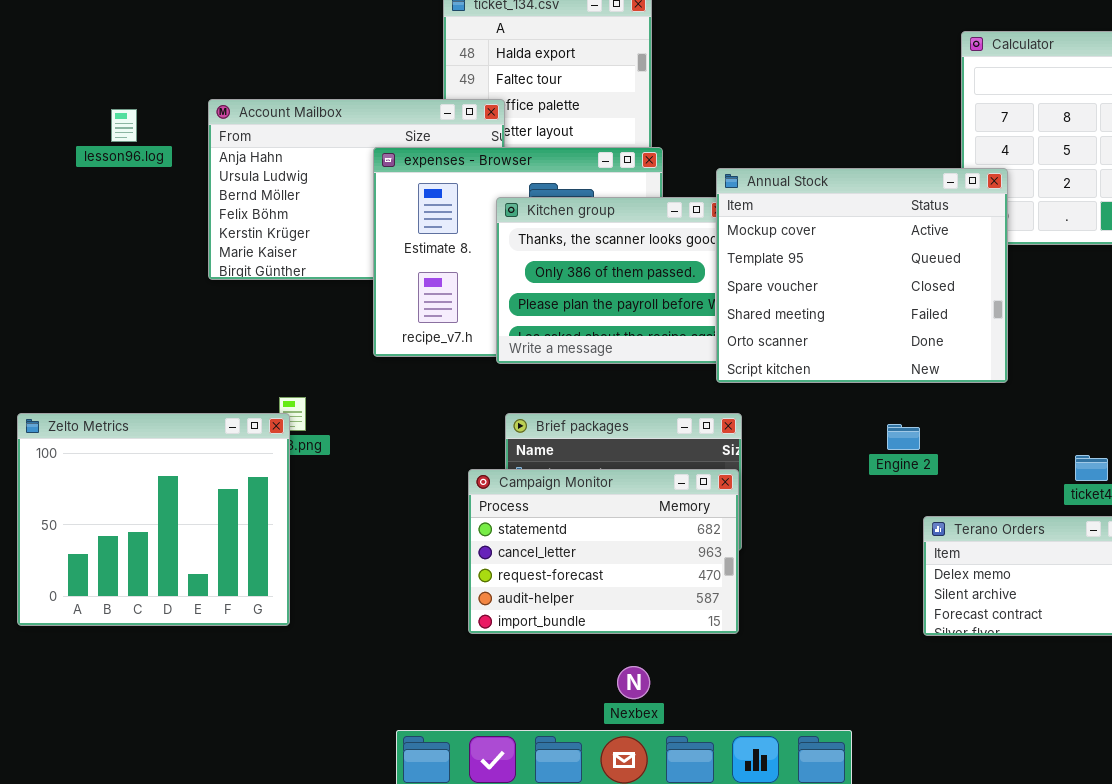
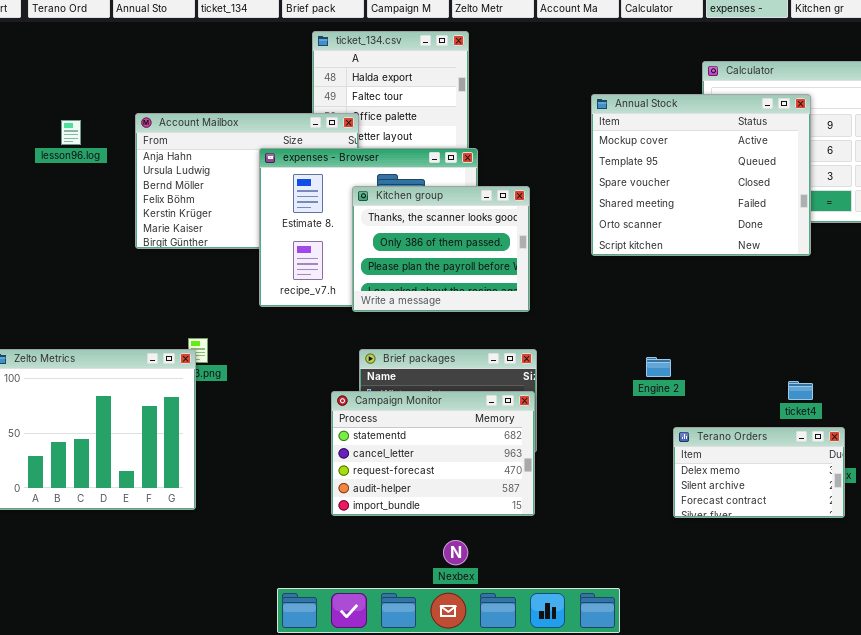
Annual Stock: [716,168,1008,383] -> [591,94,811,256], moved

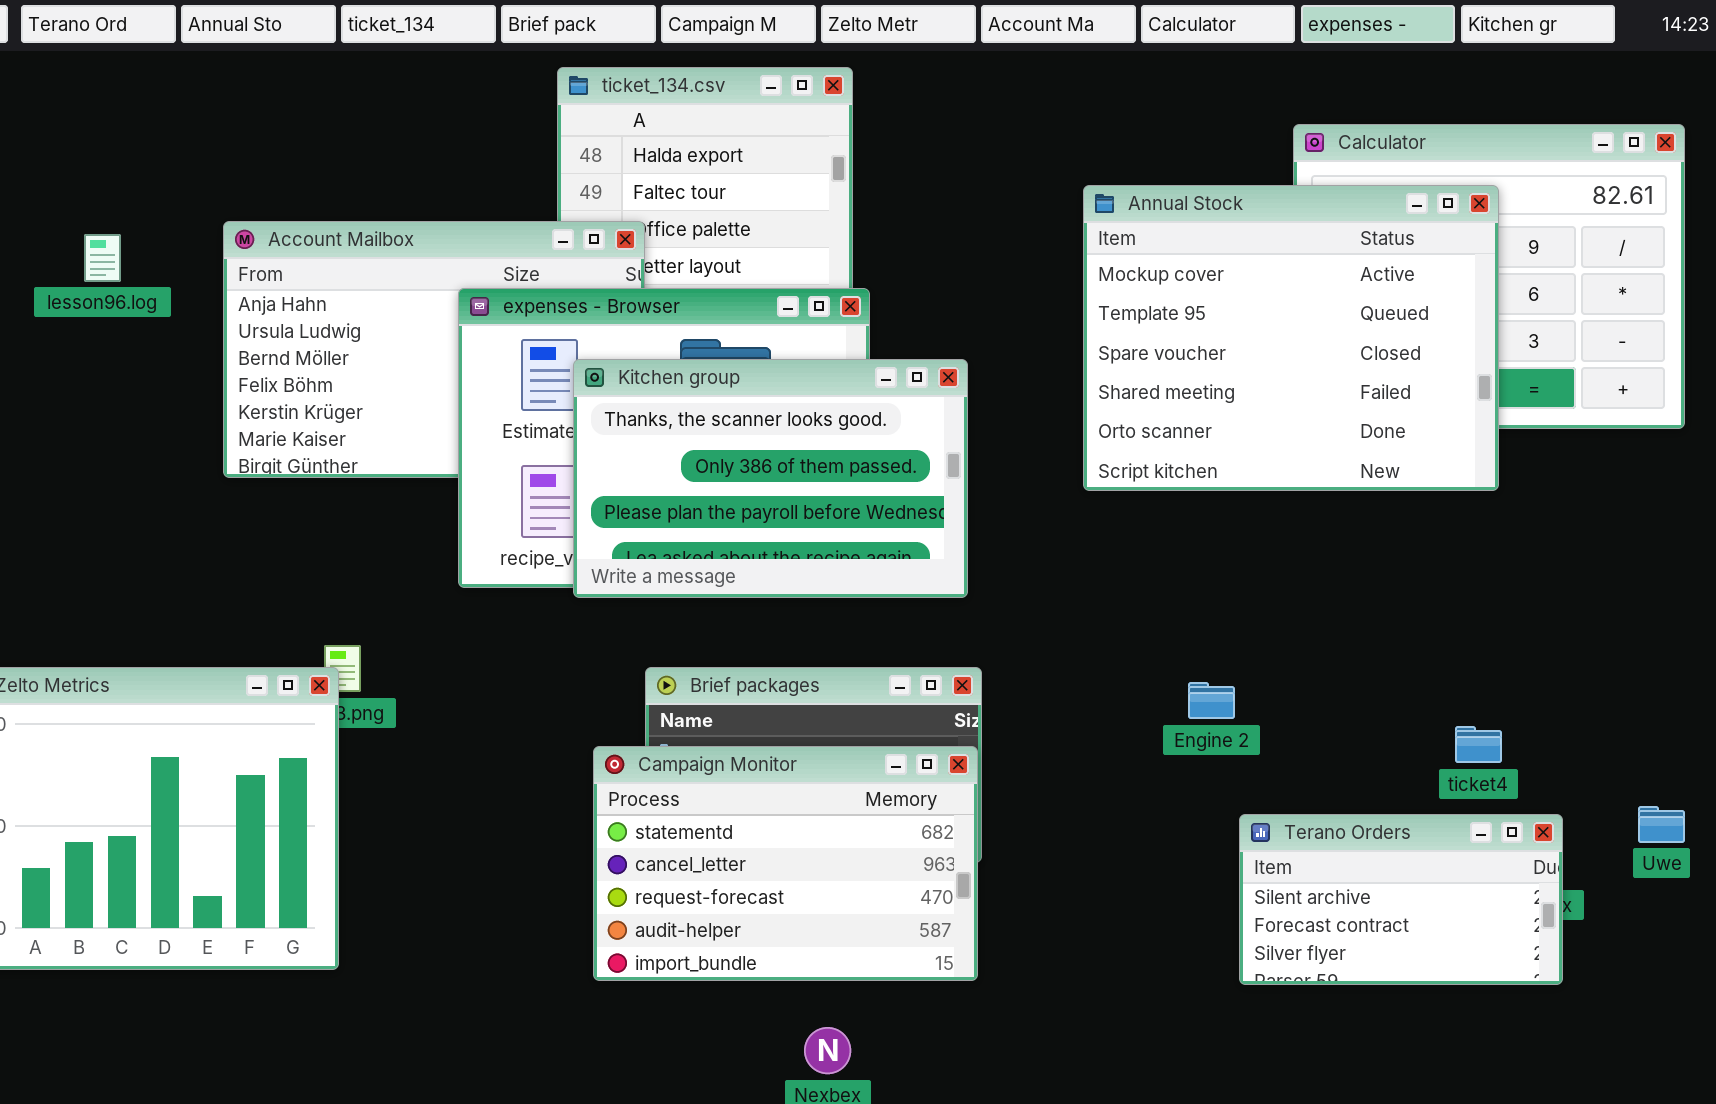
Kitchen group: [352,186,530,312] -> [573,359,968,598], resized
Terano Orders: [673,427,845,518] -> [1239,814,1563,985], scrolled down 1 row

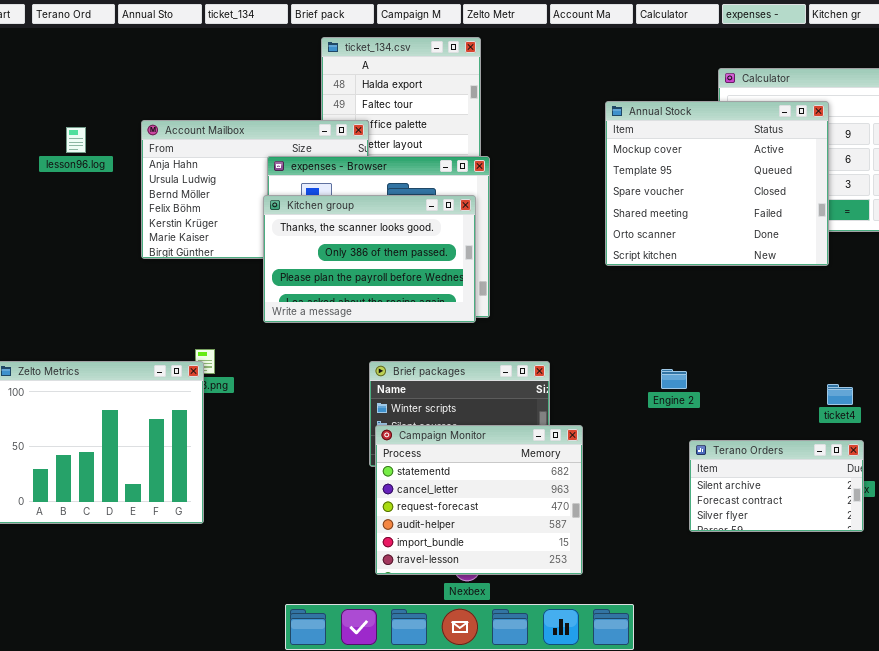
Kitchen group: [573,359,968,598] -> [263,195,476,323], moved
ticket4: [1455,726,1502,763] -> [827,384,853,405], moved
Campaign Monitor: [593,746,978,981] -> [375,425,583,575], moved, resized

